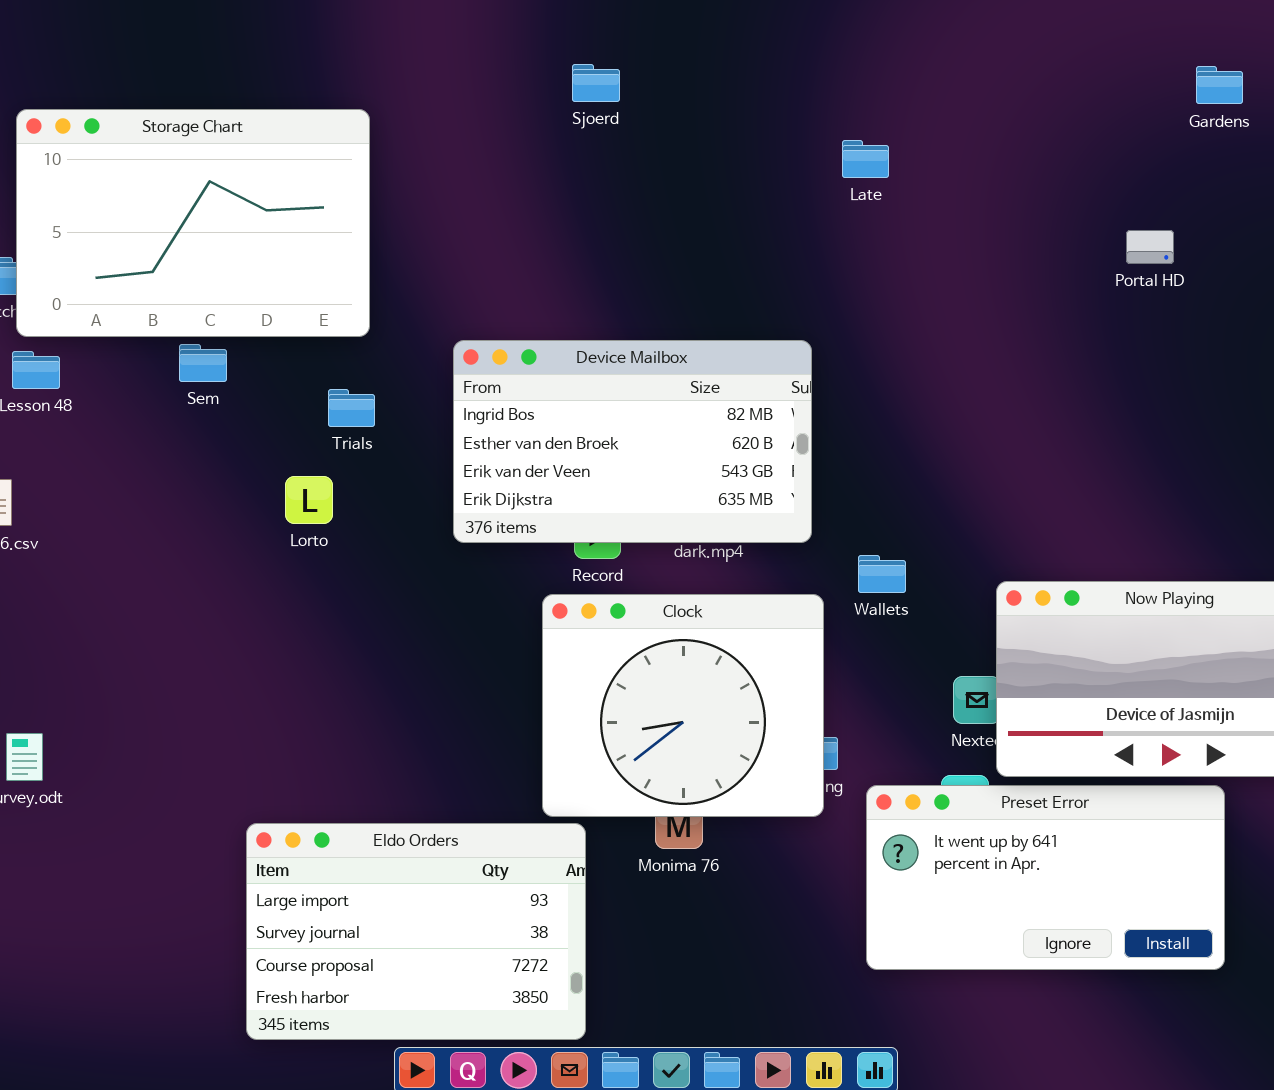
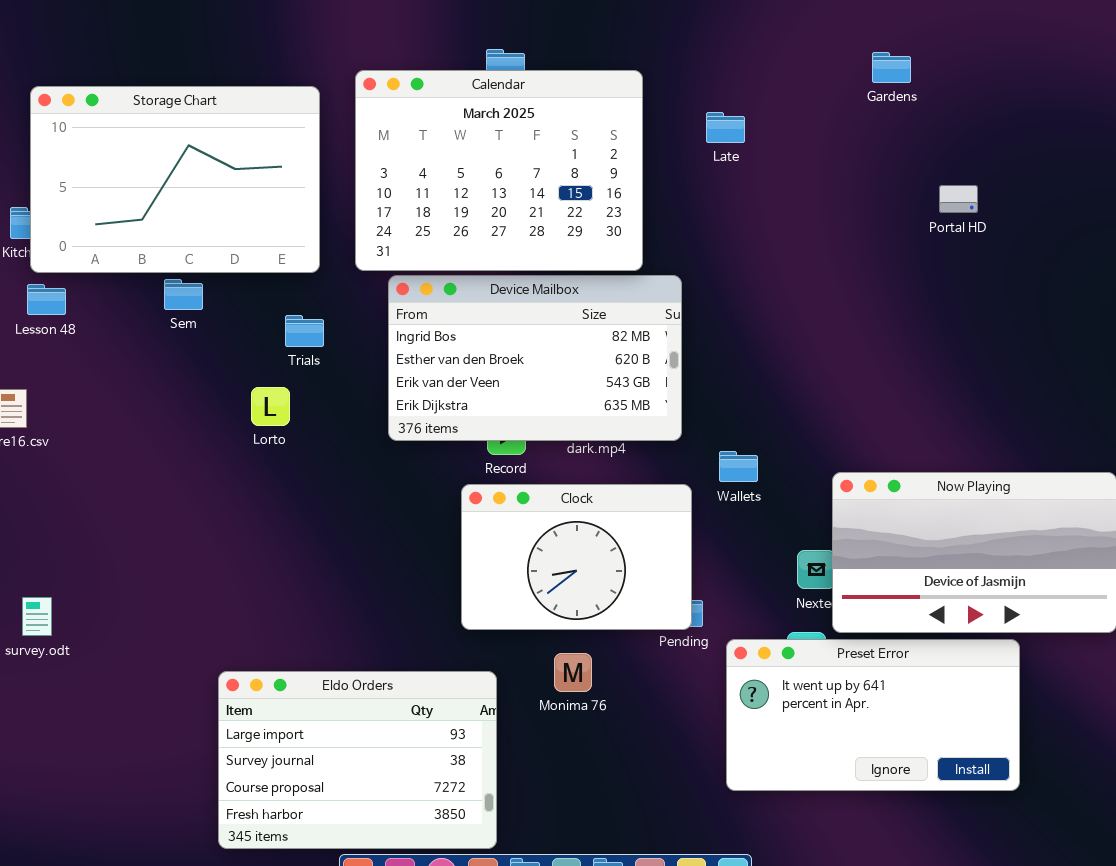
Gardens: [1196,66,1243,104] -> [872,52,911,83], moved
Calendar: none -> [355,70,643,271], opened
Clock: [542,594,824,817] -> [461,484,692,630], resized

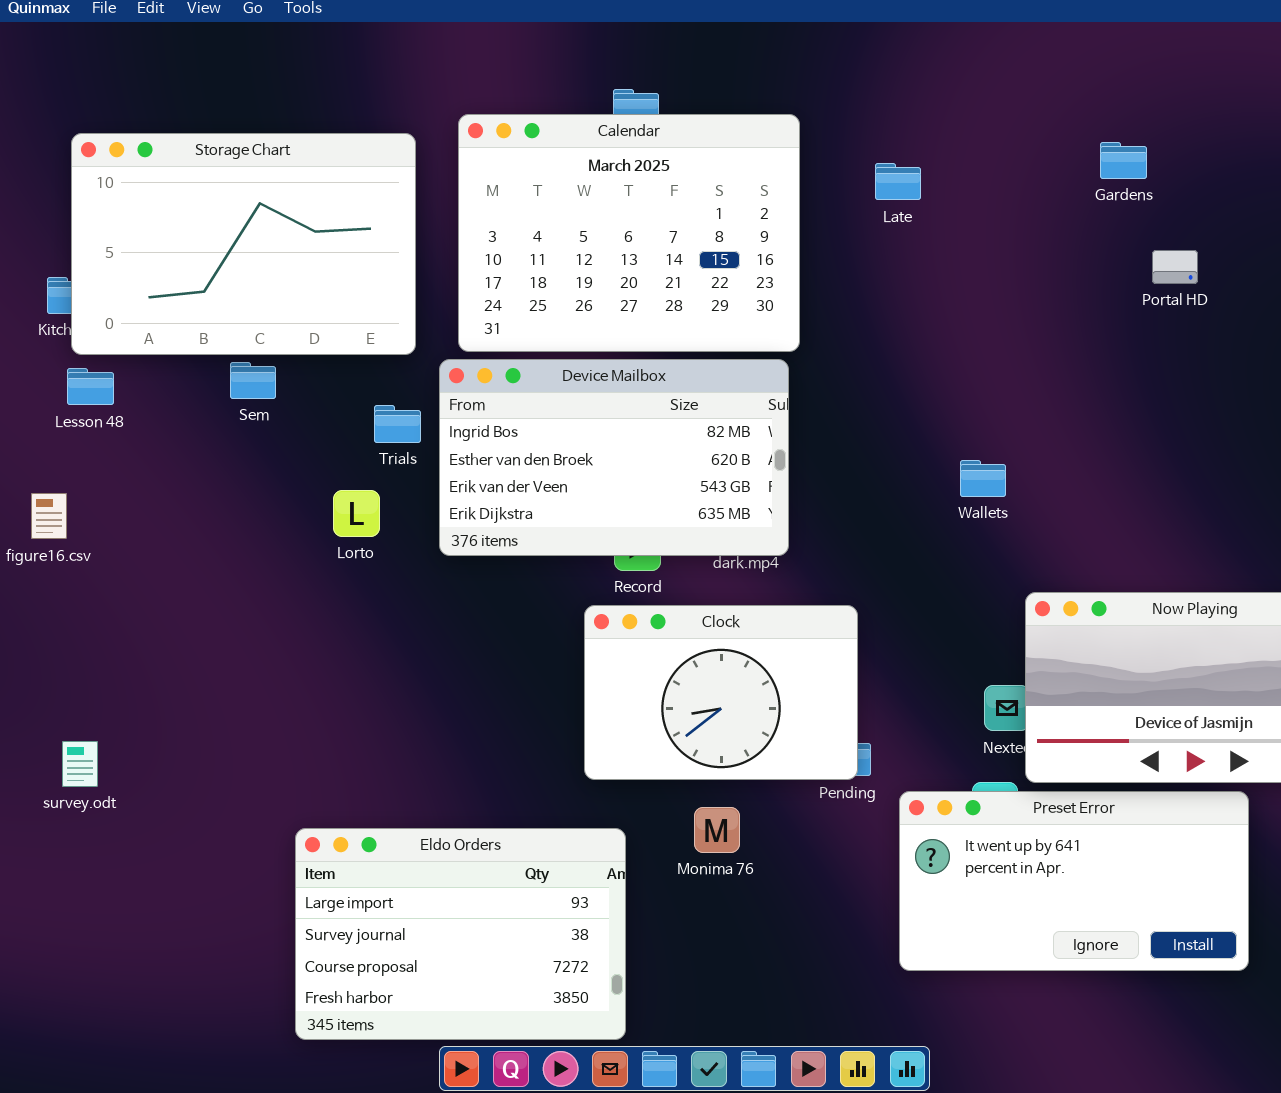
Gardens: [872,52,911,83] -> [1100,142,1147,179], moved
Device Mailbox: [388,275,682,441] -> [439,359,789,556], moved
Wallets: [719,451,758,482] -> [960,460,1006,497], moved

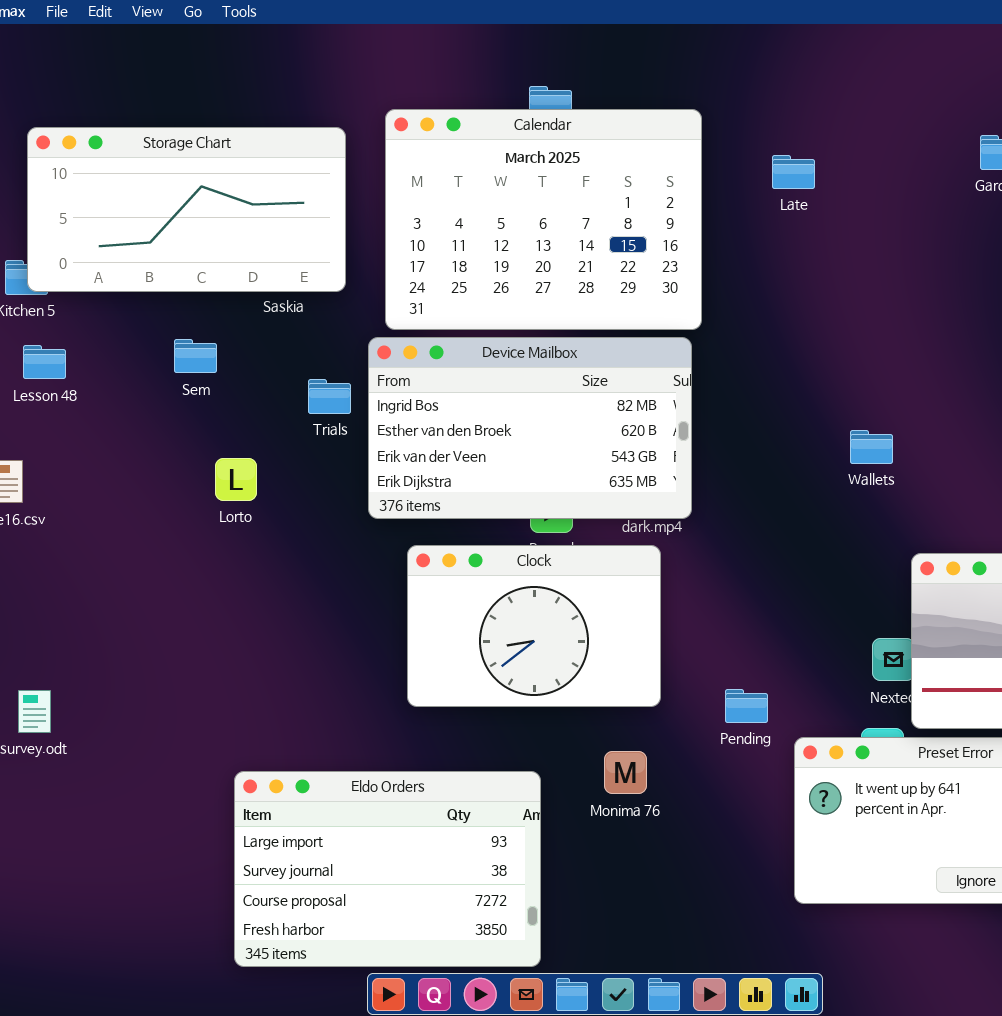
Storage Chart: [71,133,416,355] -> [27,127,346,292], resized
Lorto: [333,490,380,537] -> [215,458,257,501], moved
Clock: [584,605,858,780] -> [407,545,661,707], moved

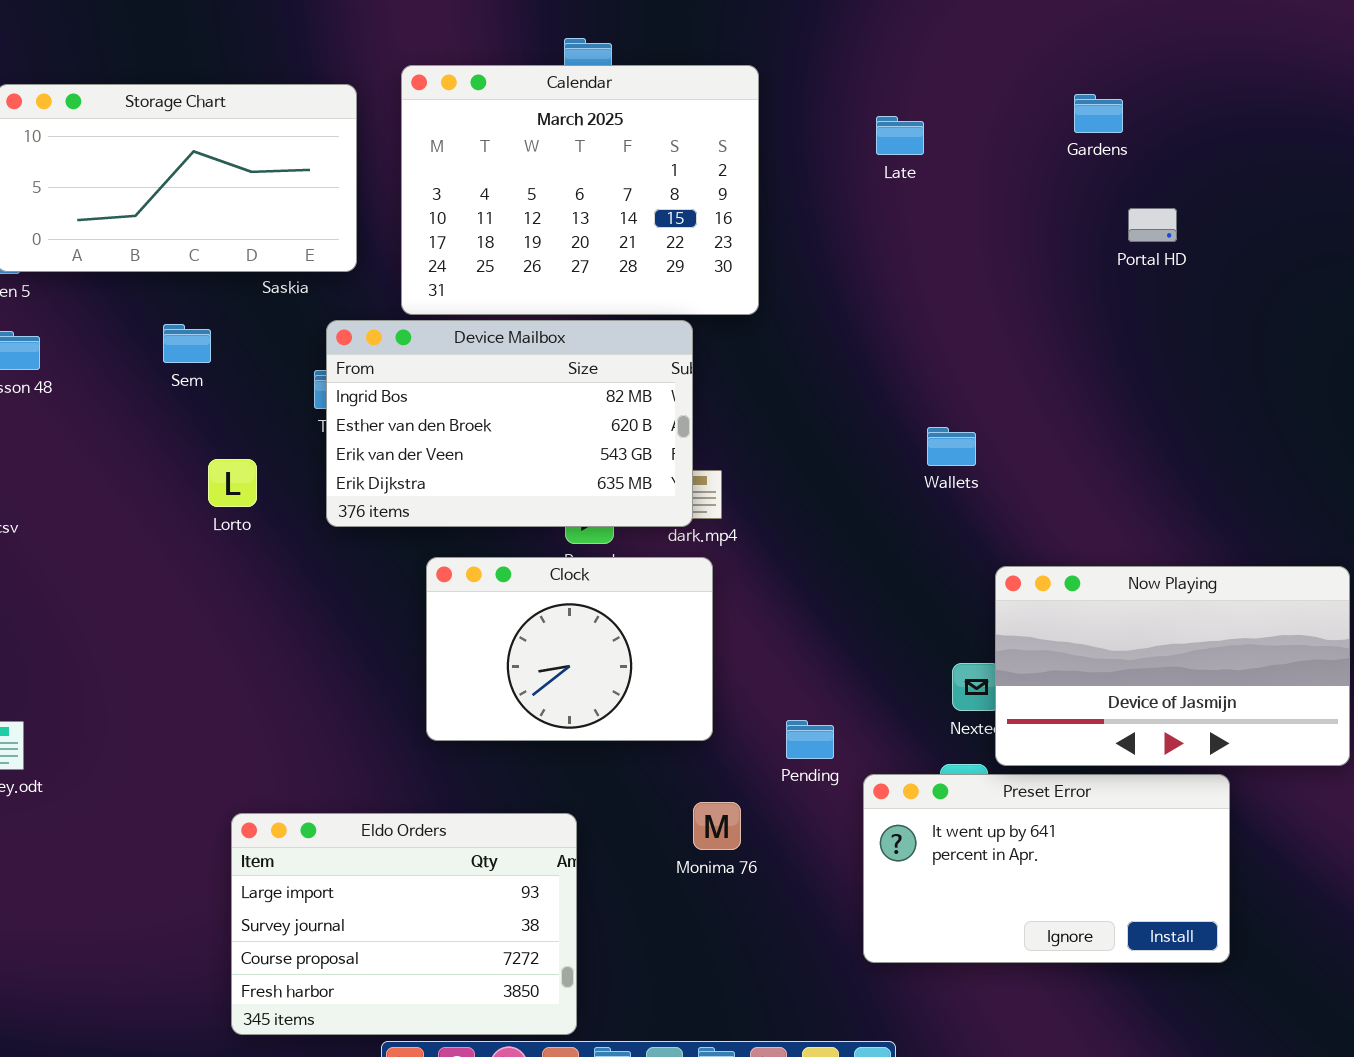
Late: [772,155,815,189] -> [876,116,924,155], moved
Device Mailbox: [368,337,692,519] -> [326,320,693,527], moved
Monima 76: [604,751,647,794] -> [693,802,741,850], moved

